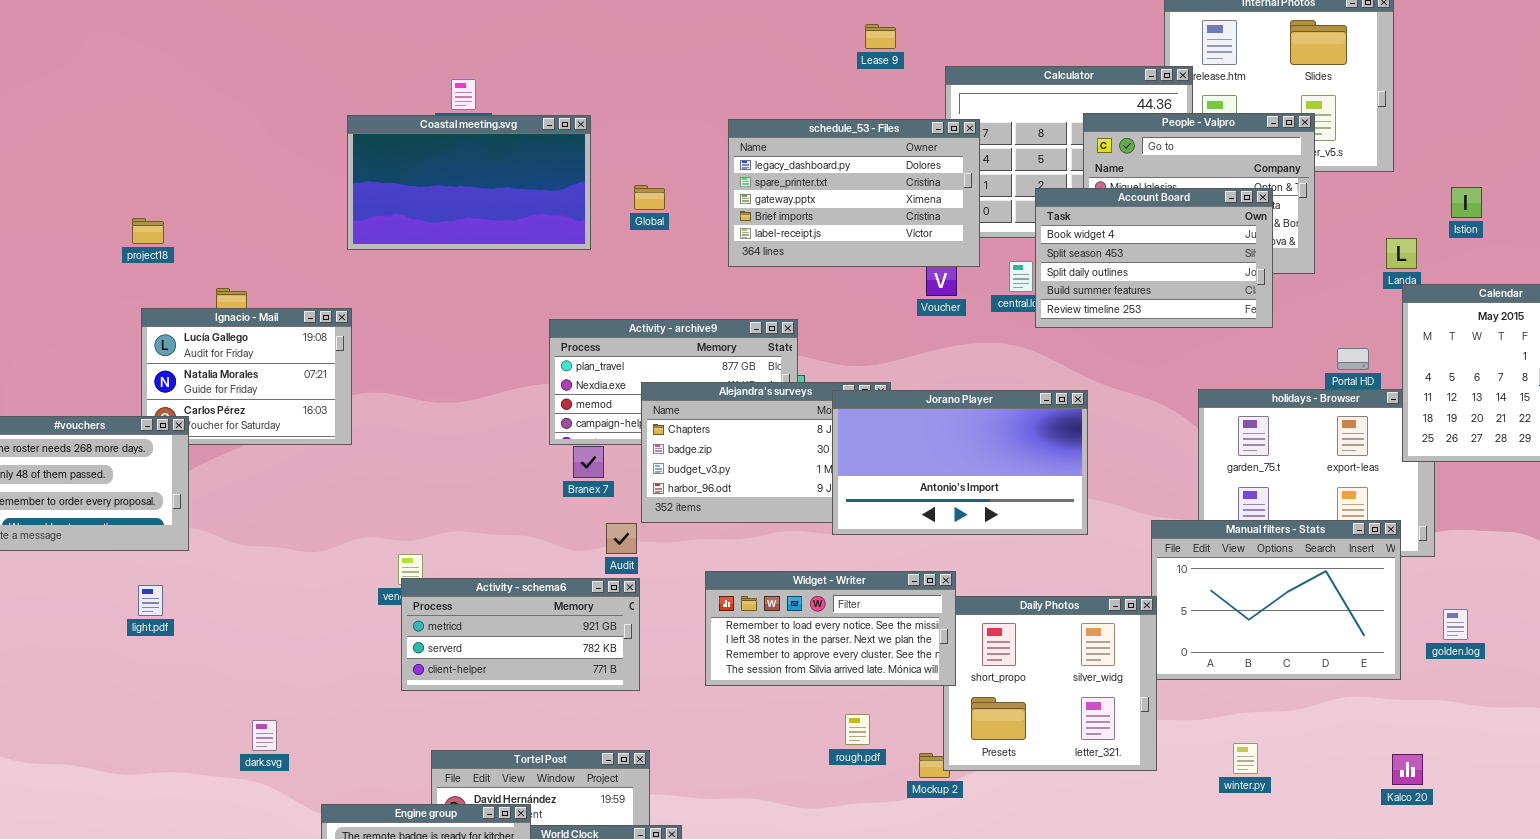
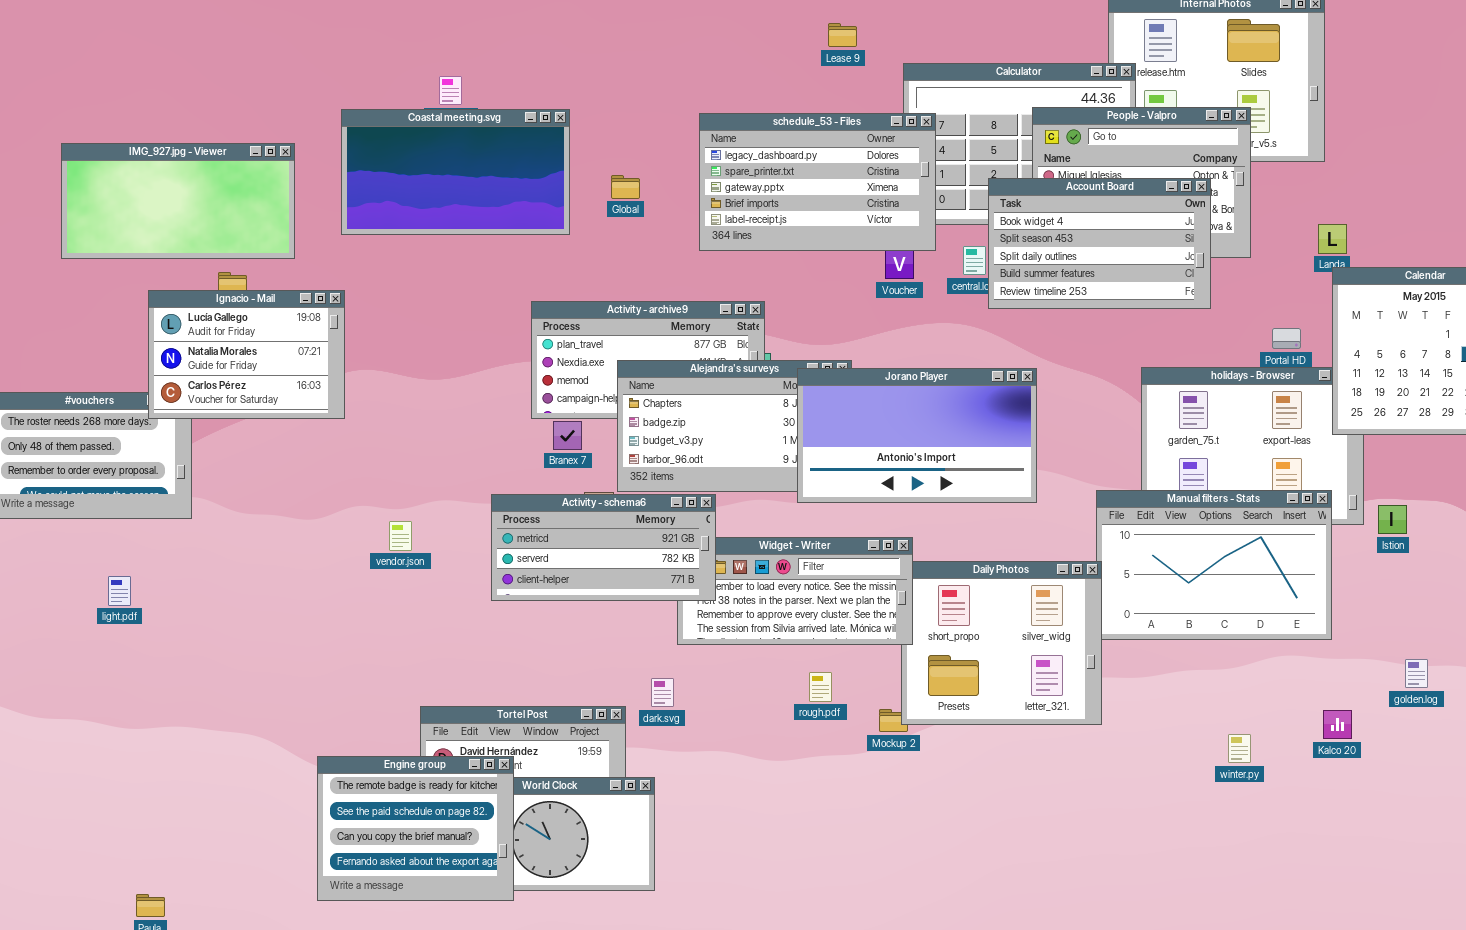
IMG_927.jpg - Viewer: none -> [61,143,295,259], opened
Istion: [1451,187,1482,218] -> [1378,505,1407,534], moved
Ignacio - Mail: [141,308,352,445] -> [148,290,345,419], raised
Activity - schema6: [401,578,640,691] -> [491,494,716,601], moved
light.pdf: [138,585,163,616] -> [108,576,131,606], moved
golden.log: [1443,609,1468,640] -> [1405,659,1428,688], moved
dark.svg: [252,720,277,751] -> [651,678,674,707], moved
winter.py: [1233,743,1258,774] -> [1228,734,1251,763], moved

